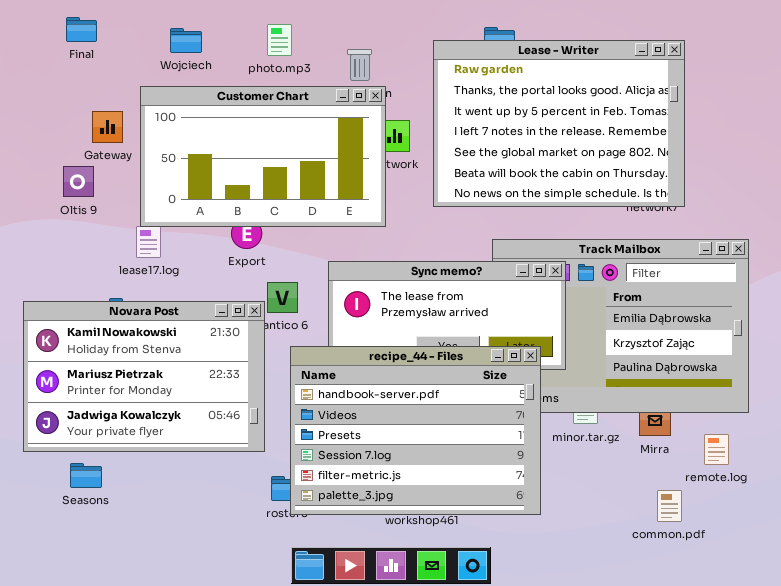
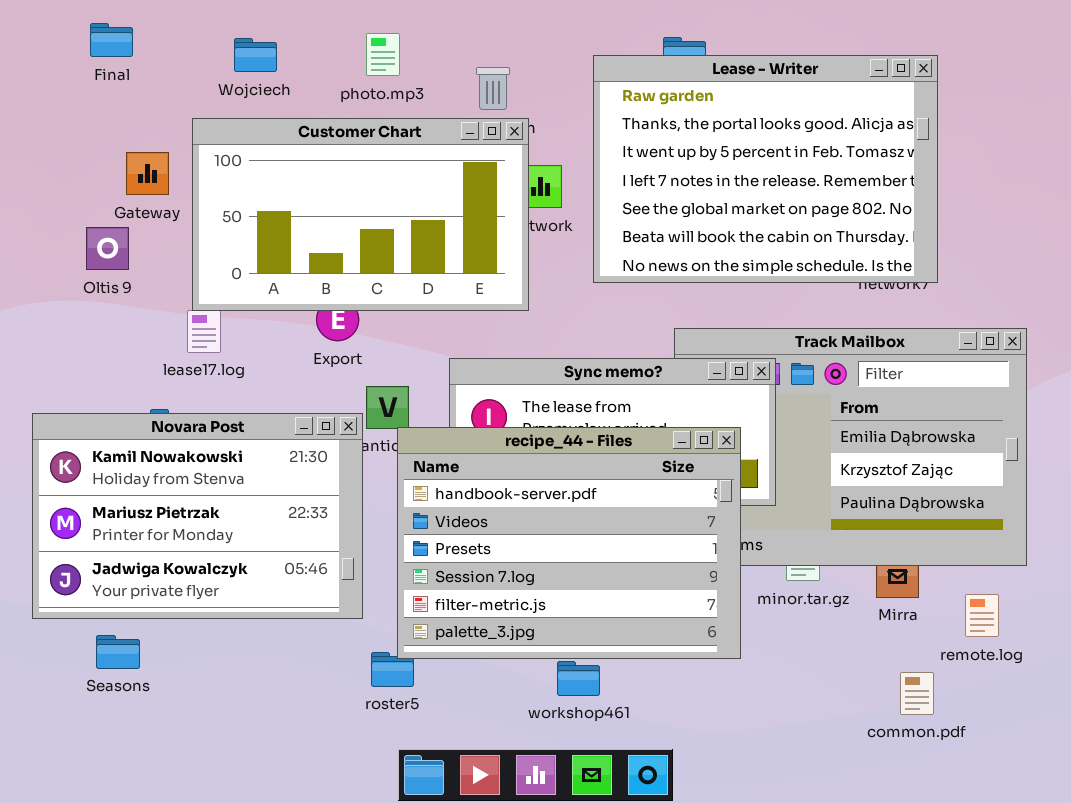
recipe_44 - Files: [290,346,541,515] -> [397,427,741,659], moved

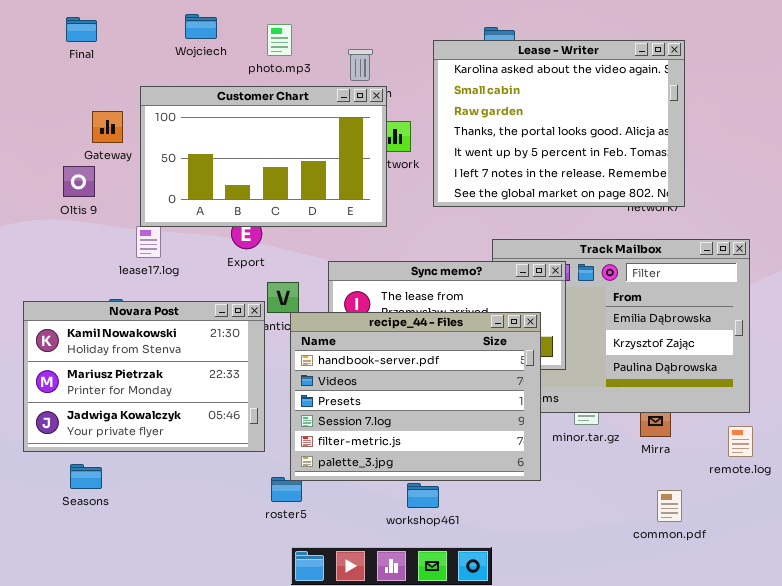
Wojciech: [234,38,277,72] -> [185,14,217,39], moved
Lease - Writer: [593,55,938,283] -> [433,40,685,207], scrolled up 2 rows
remote.log: [965,594,999,637] -> [728,426,753,457], moved

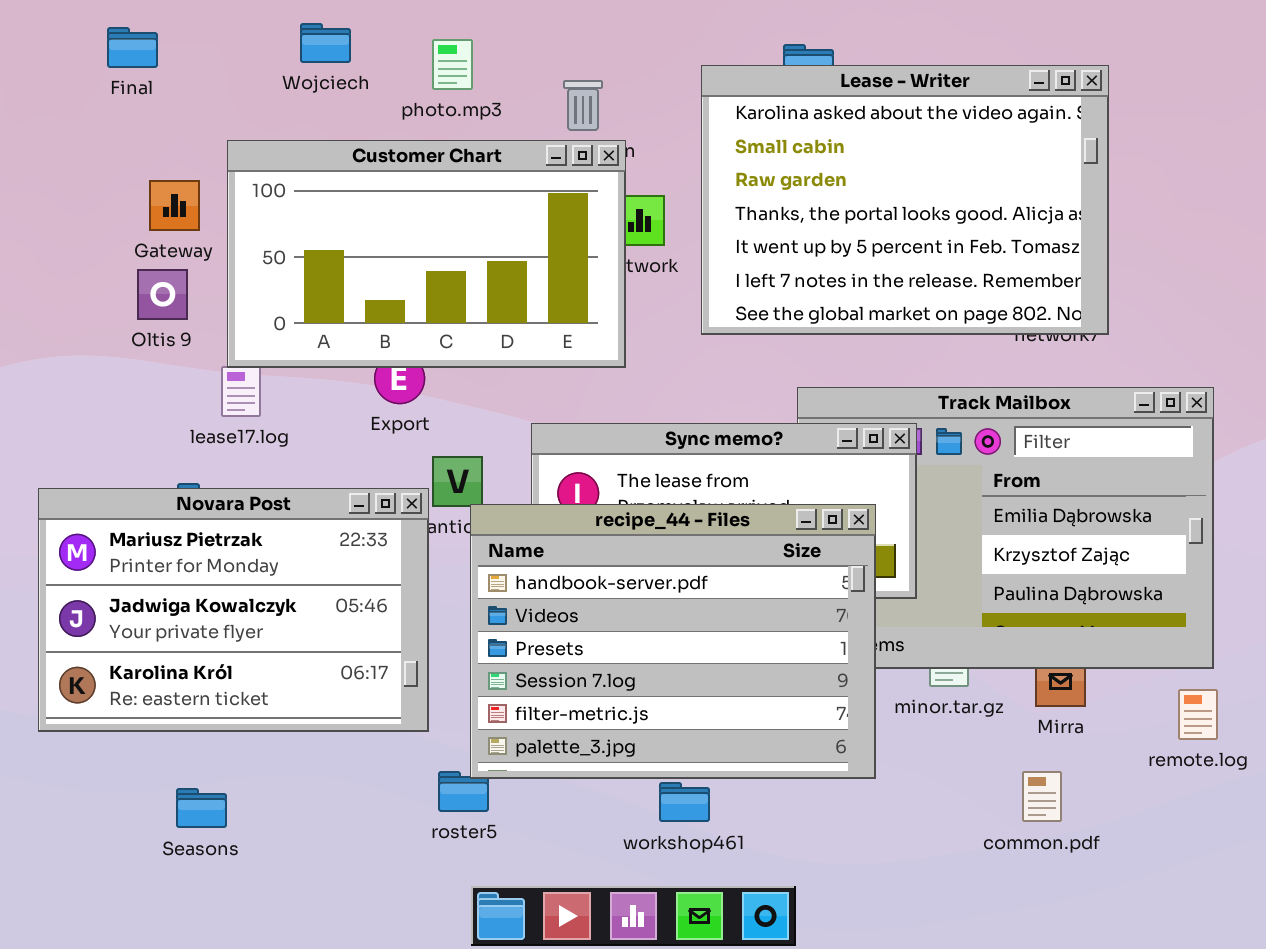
Oltis 9: [63,166,95,197] -> [137,269,188,320], moved
Novara Post: [23,301,265,452] -> [38,488,429,732], scrolled down 1 row
Seasons: [70,464,102,489] -> [176,788,227,828], moved
common.pdf: [657,490,682,522] -> [1022,771,1062,822], moved

